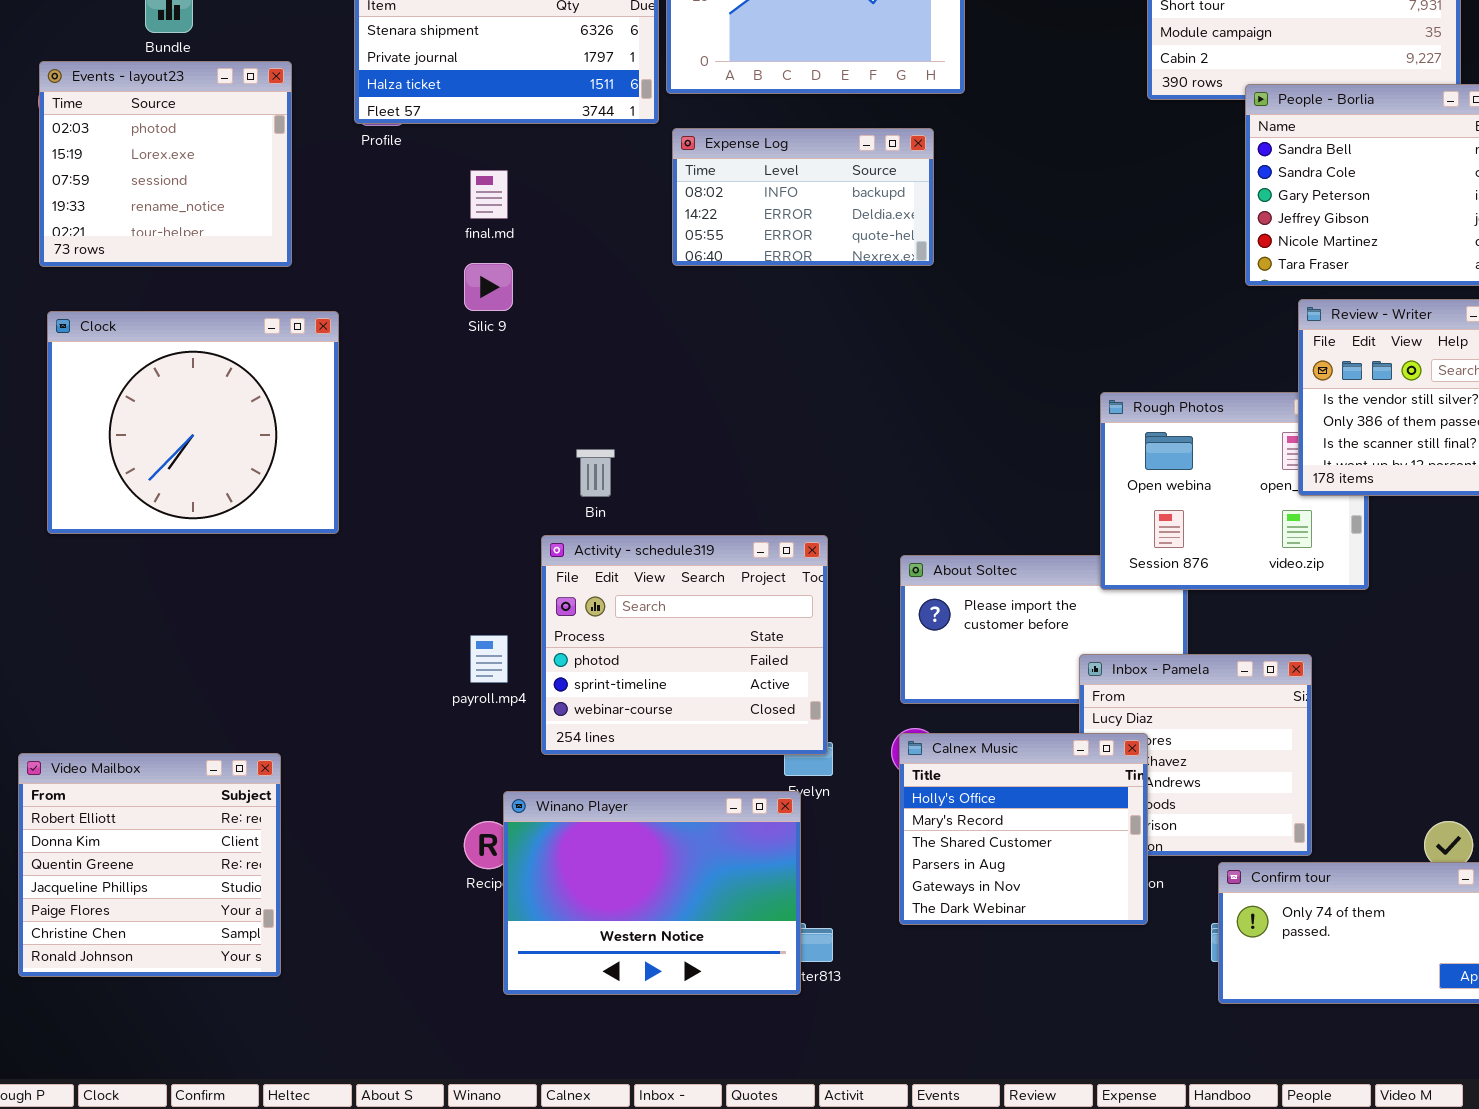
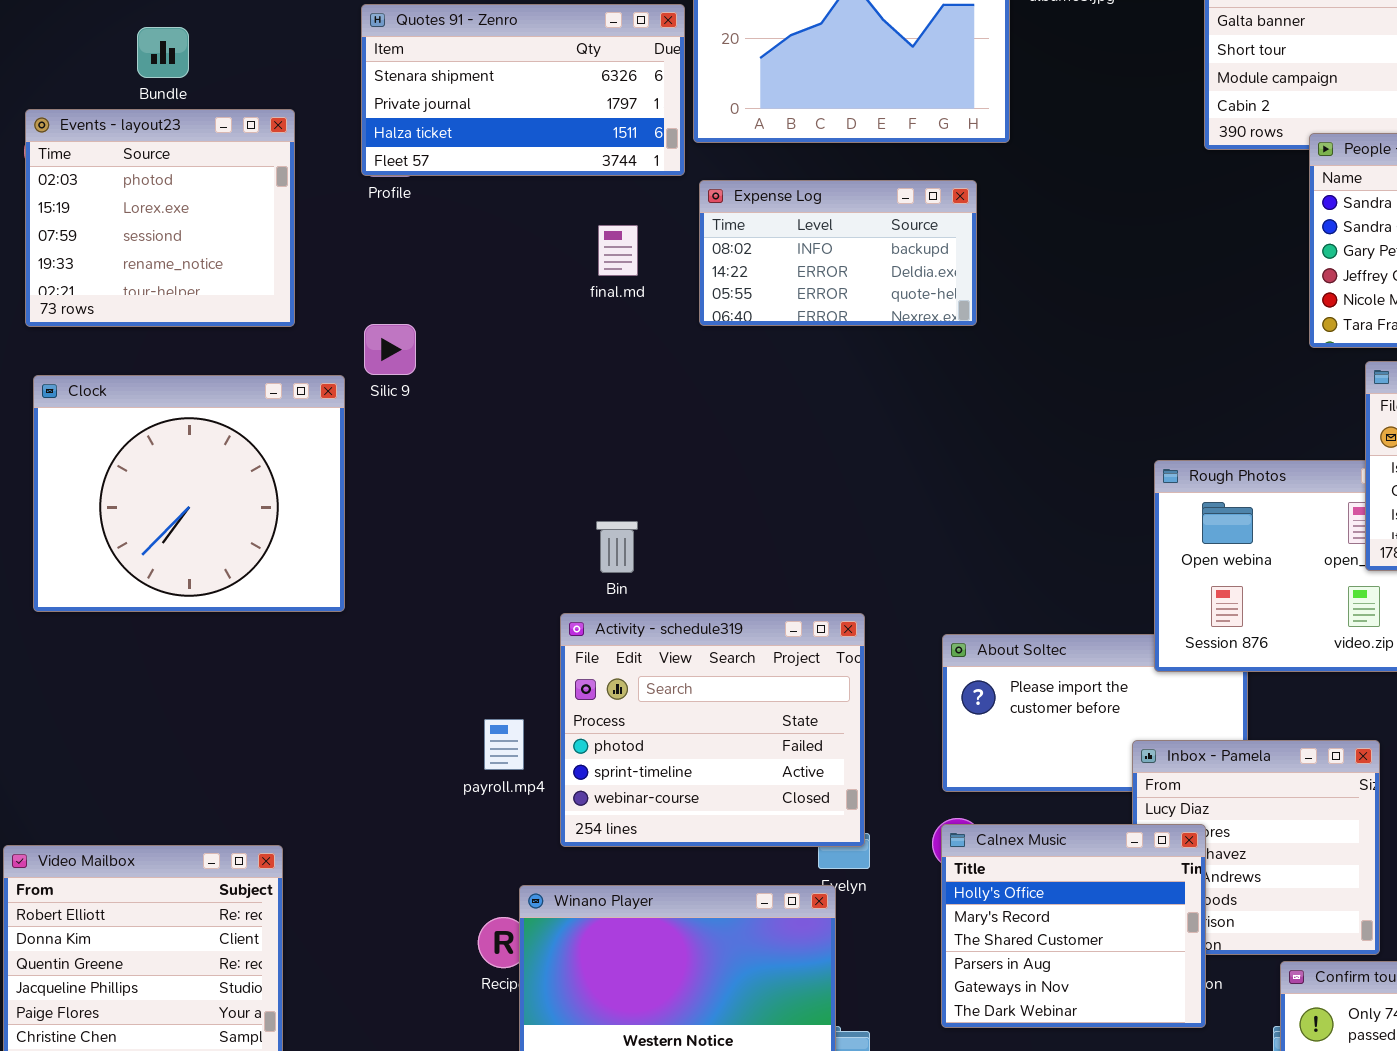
final.md: [470,170,508,219] -> [598,225,638,276], moved
Silic 9: [464,263,513,311] -> [364,324,416,375], moved

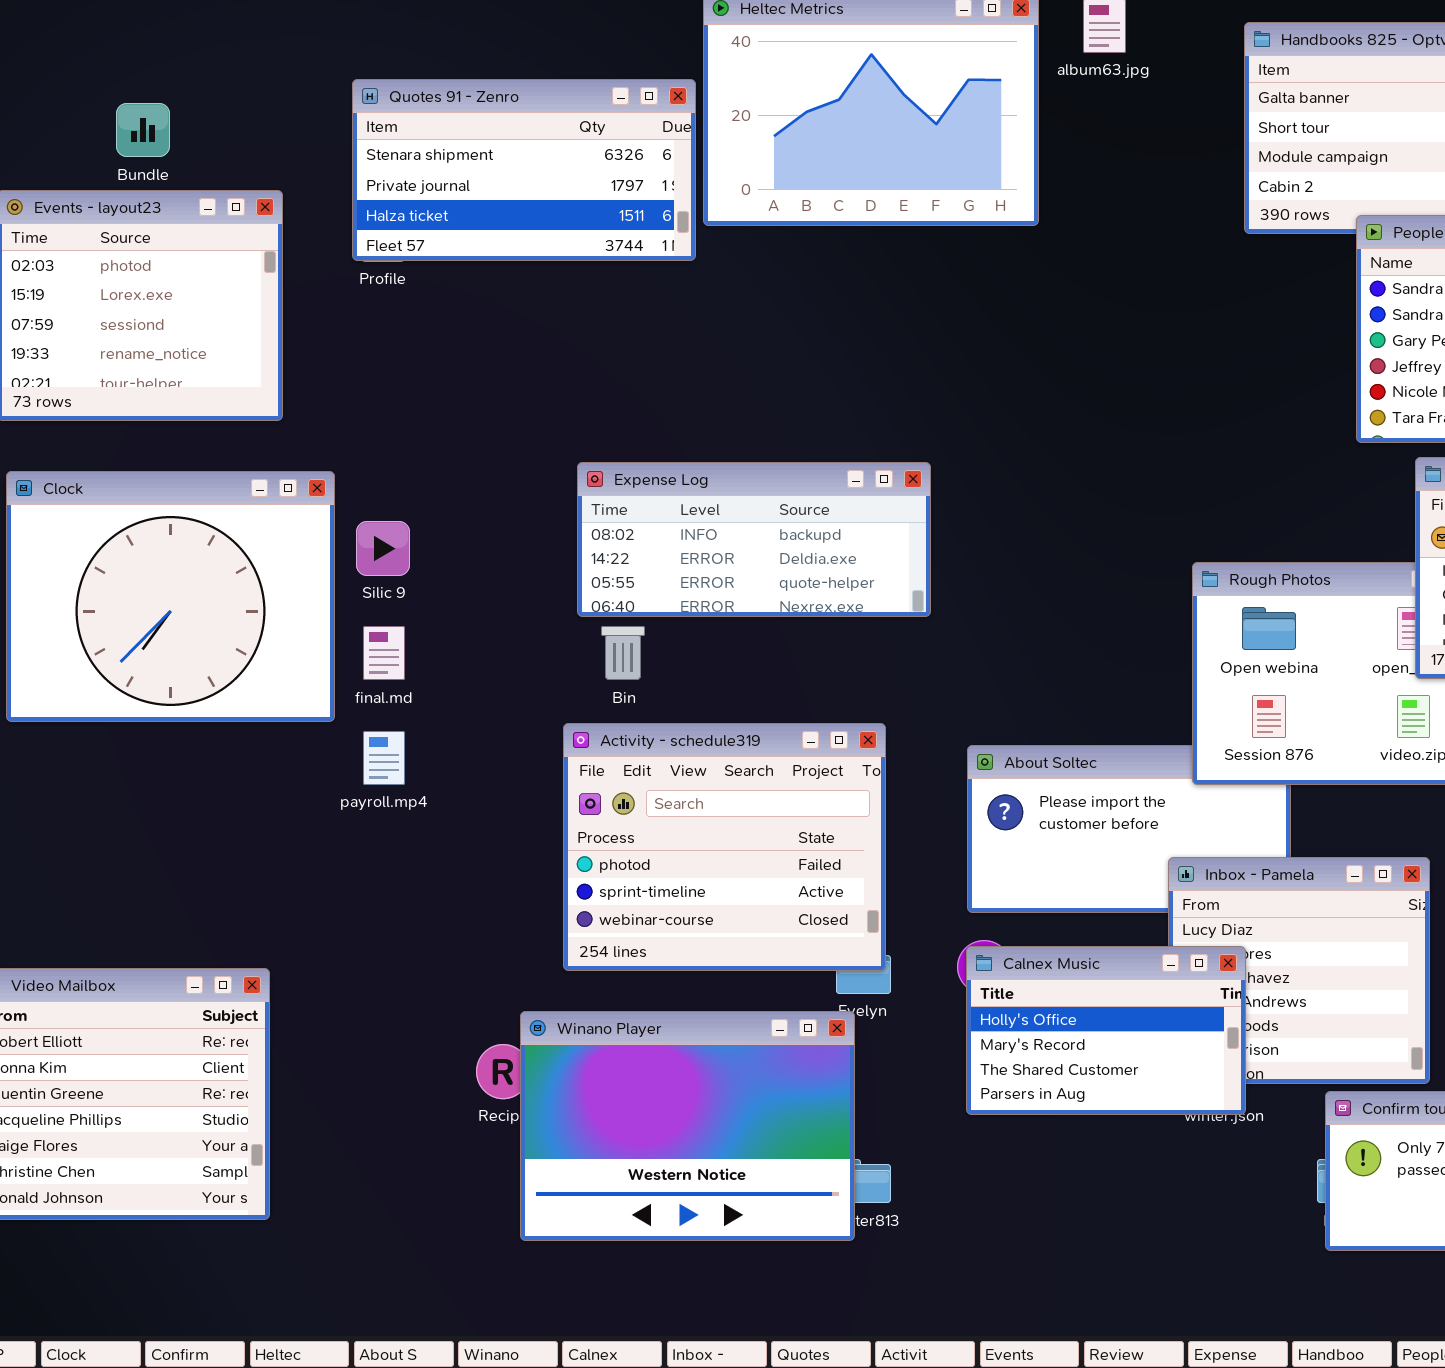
Expense Log: [699,180,977,326] -> [577,462,931,617], moved, resized
final.md: [598,225,638,276] -> [363,626,405,680], moved
Silic 9: [364,324,416,375] -> [356,521,410,576], moved
payroll.mp4: [484,719,524,770] -> [363,731,405,785], moved
Calnex Music: [941,824,1206,1028] -> [966,946,1246,1115], resized

